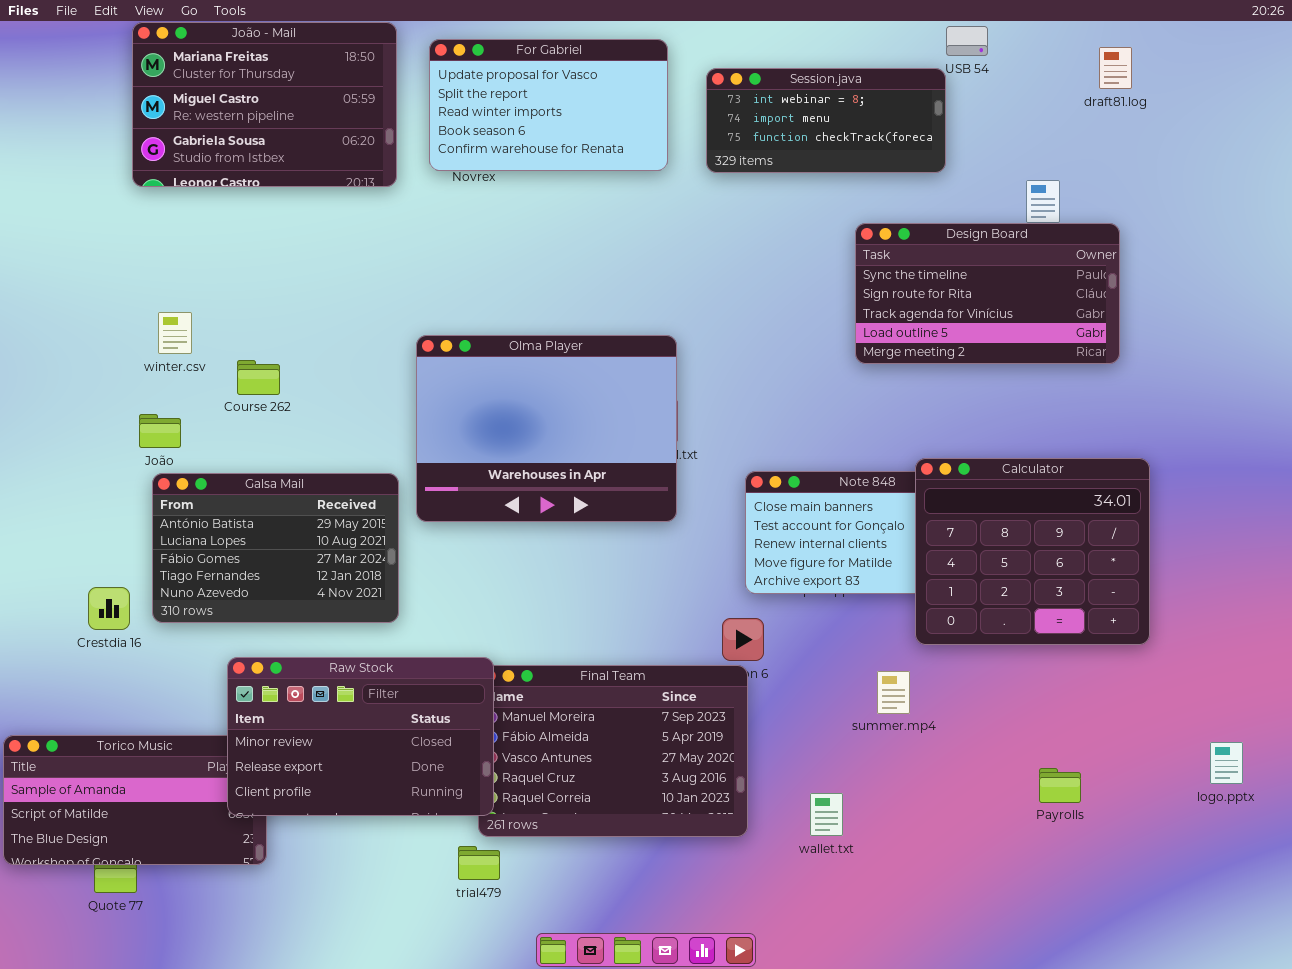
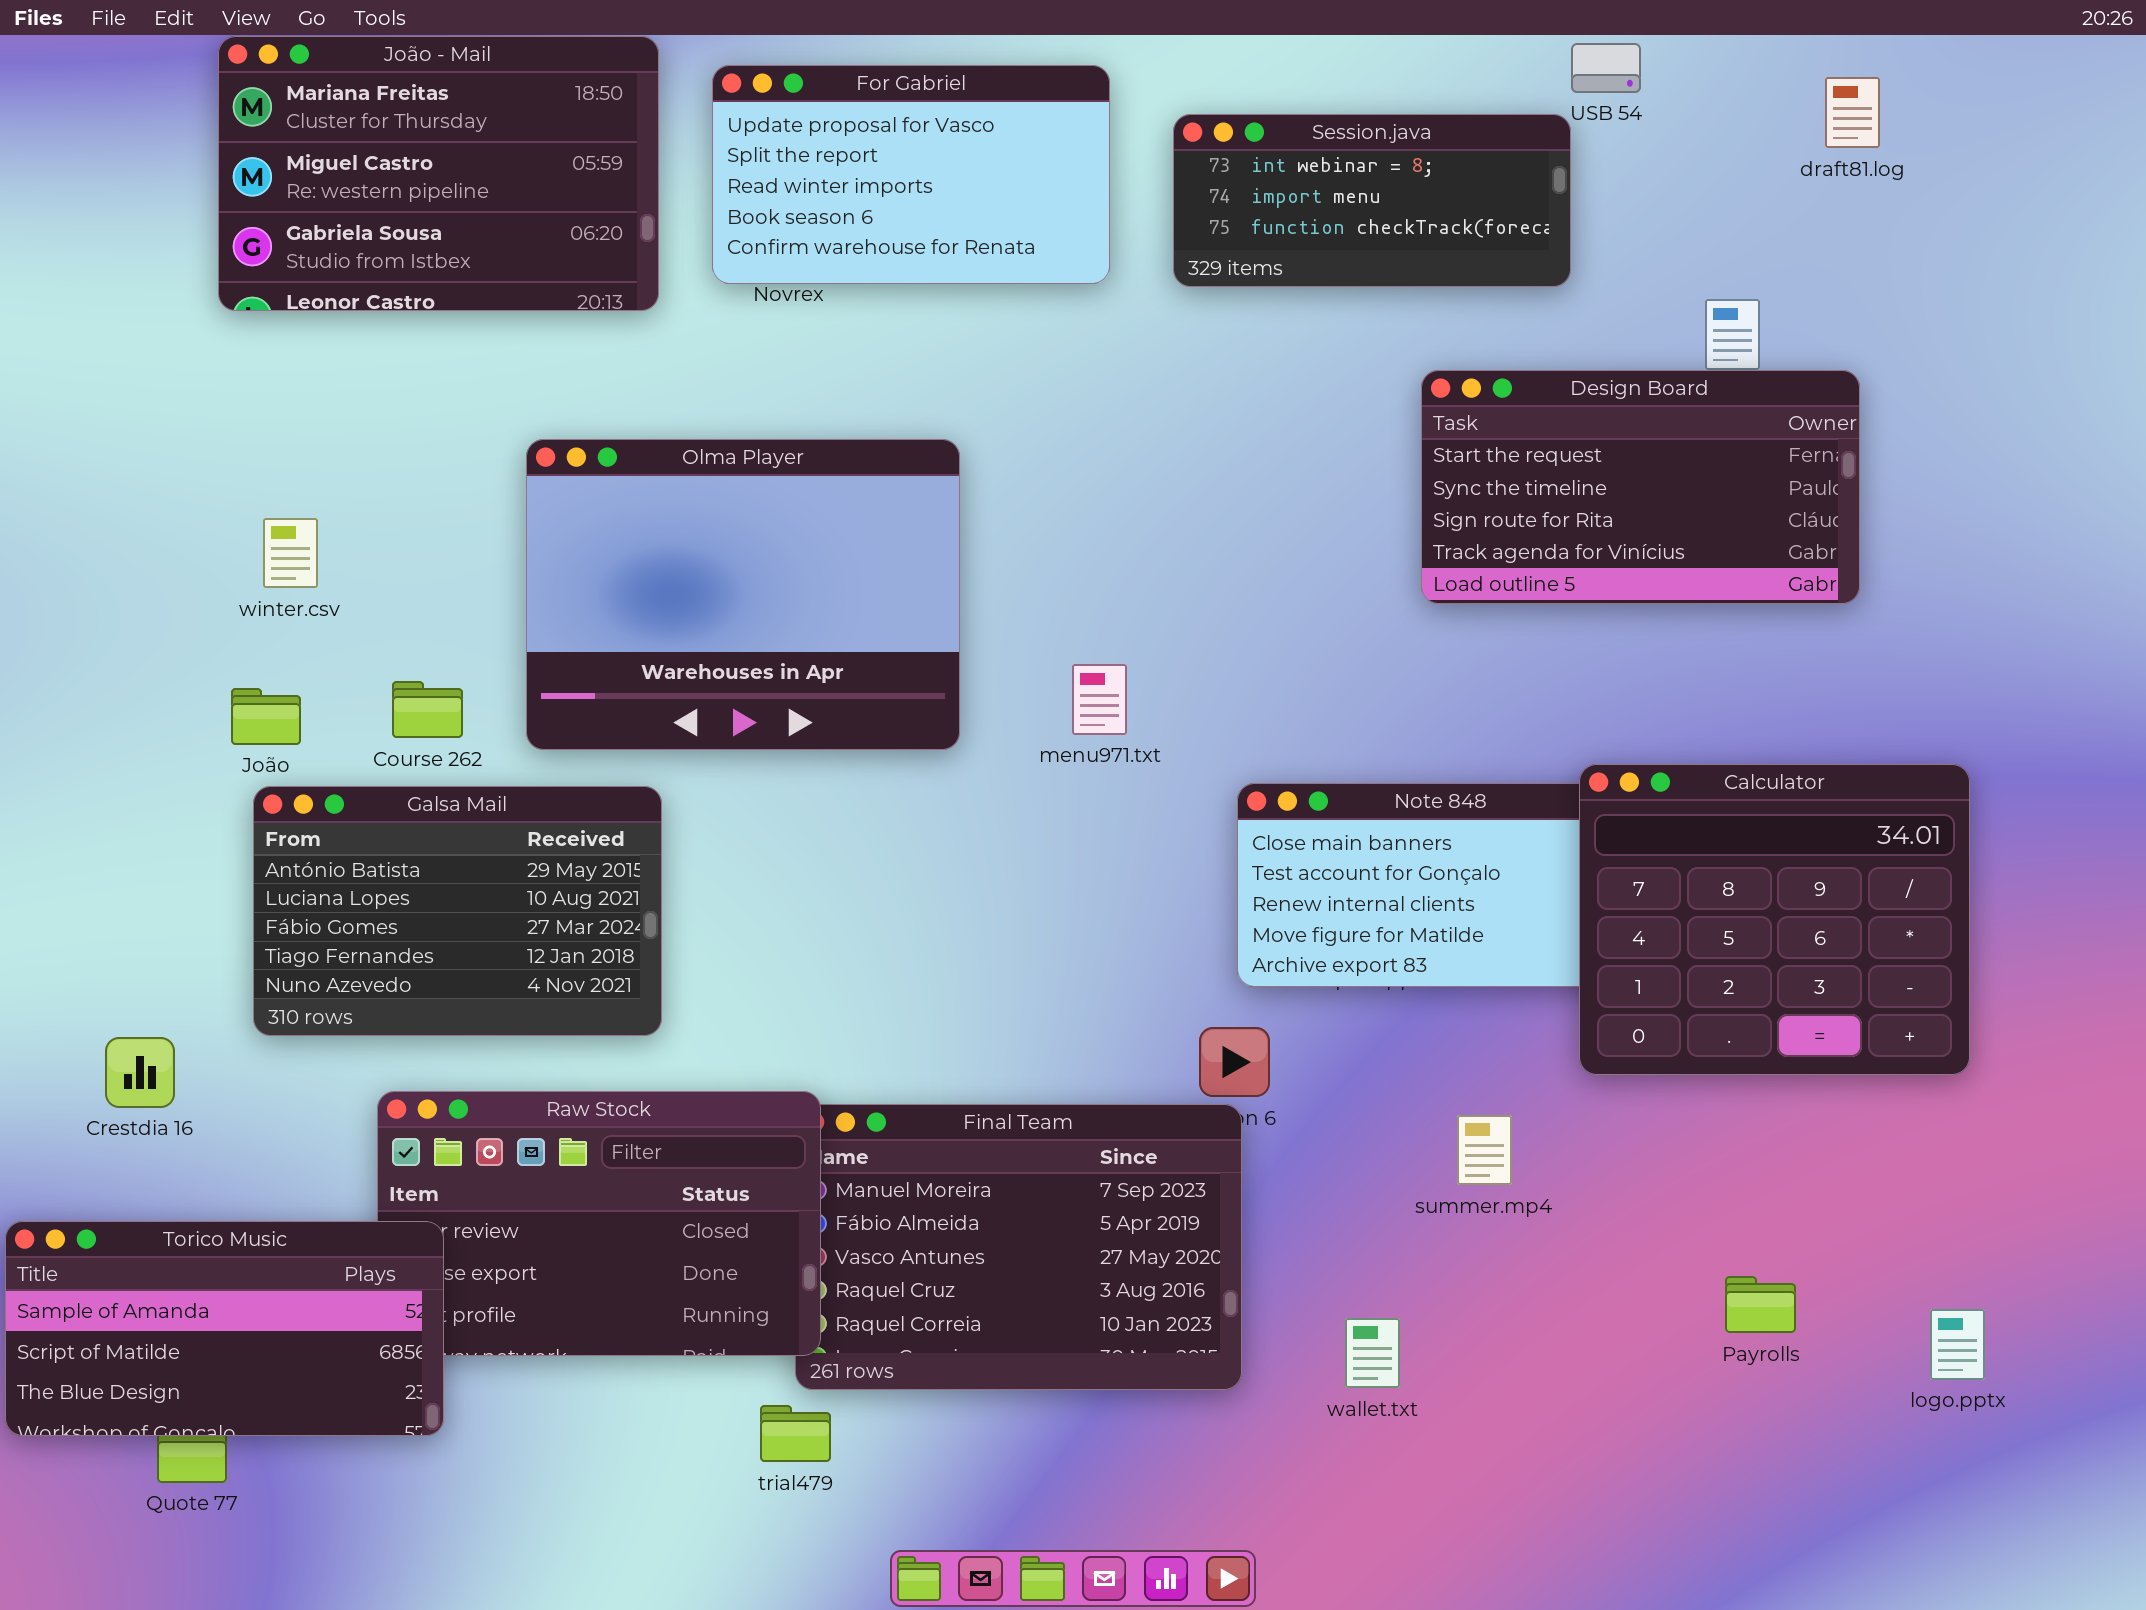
Design Board: [855,223,1120,364] -> [1421,370,1860,604], scrolled up 1 row
Olma Player: [416,335,677,522] -> [526,439,960,750], moved
Course 262: [237,360,280,395] -> [392,681,463,738], moved
Calculator: [915,458,1150,645] -> [1579,764,1970,1075], moved
Crestdia 16: [88,587,130,630] -> [105,1037,175,1108], moved
Torico Music: [3,735,267,865] -> [5,1221,444,1436], raised
logo.pptx: [1210,742,1243,784] -> [1930,1309,1985,1380], moved

